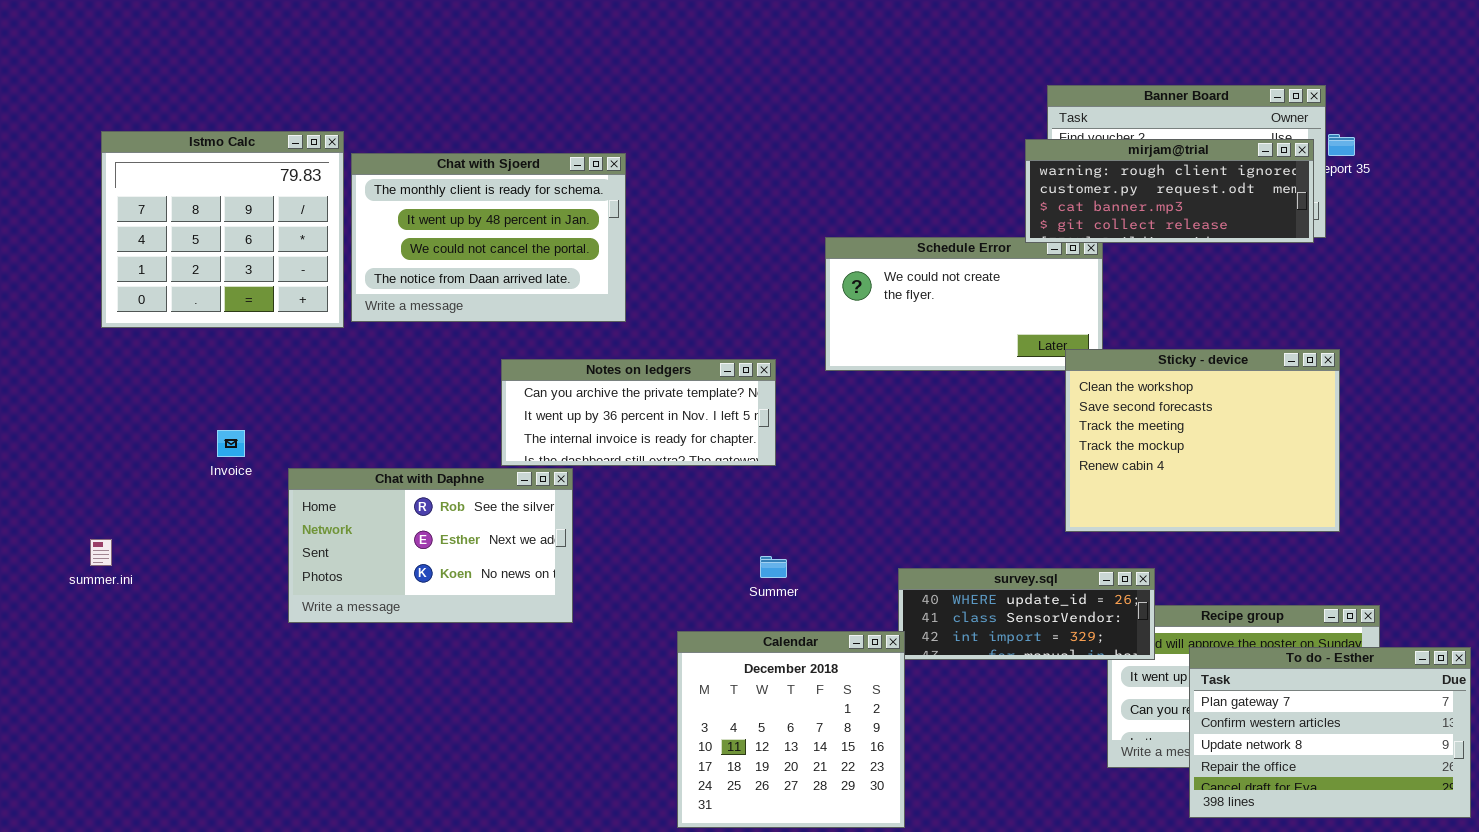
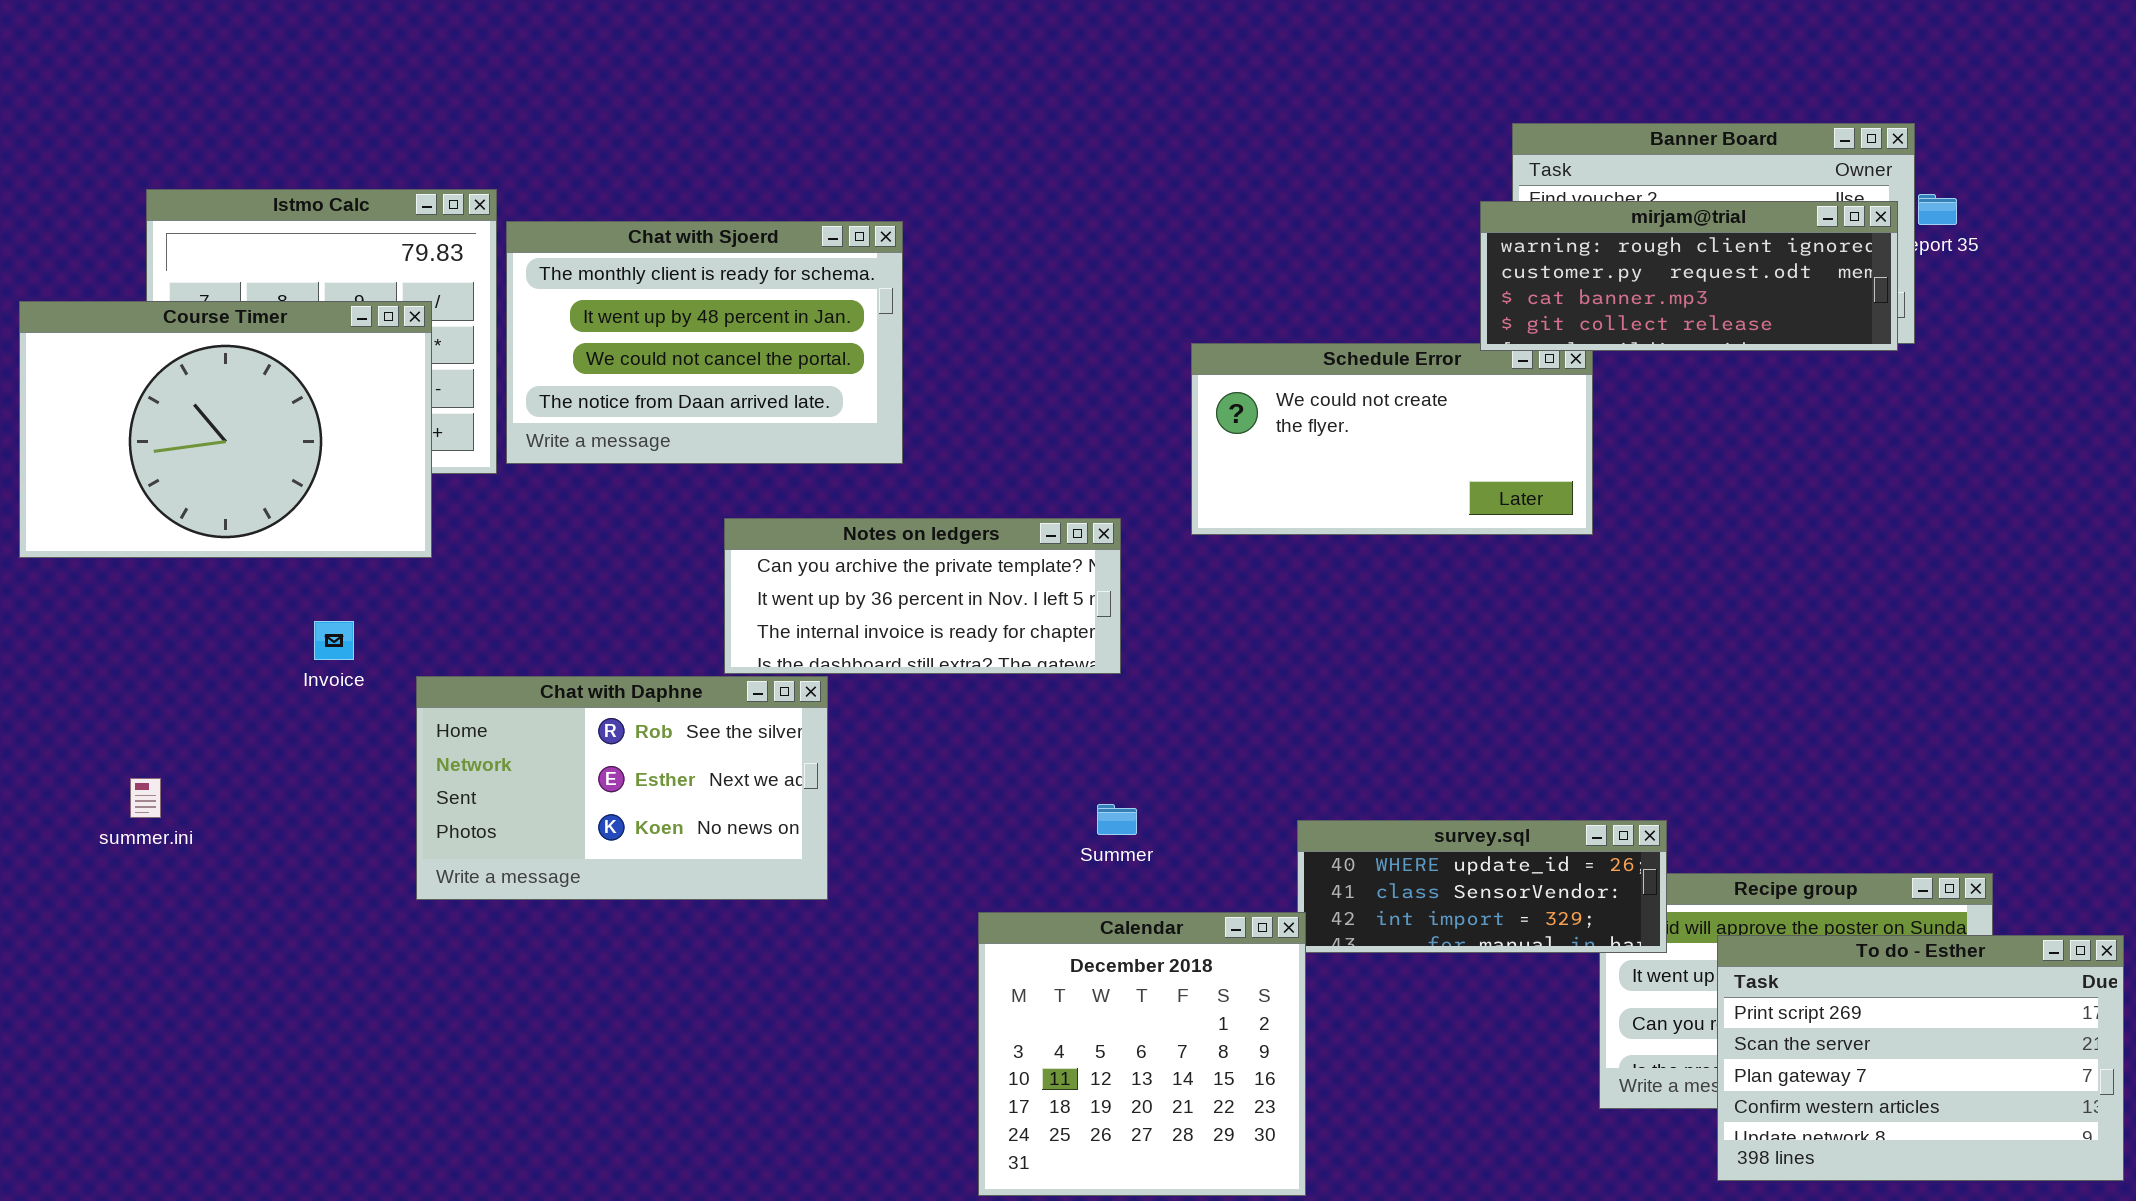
Course Timer: none -> [19,301,432,558], opened
Sticky - device: [1065,349,1340,532] -> none, closed
To do - Esther: [1189,647,1471,818] -> [1717,935,2124,1181], scrolled up 2 rows

